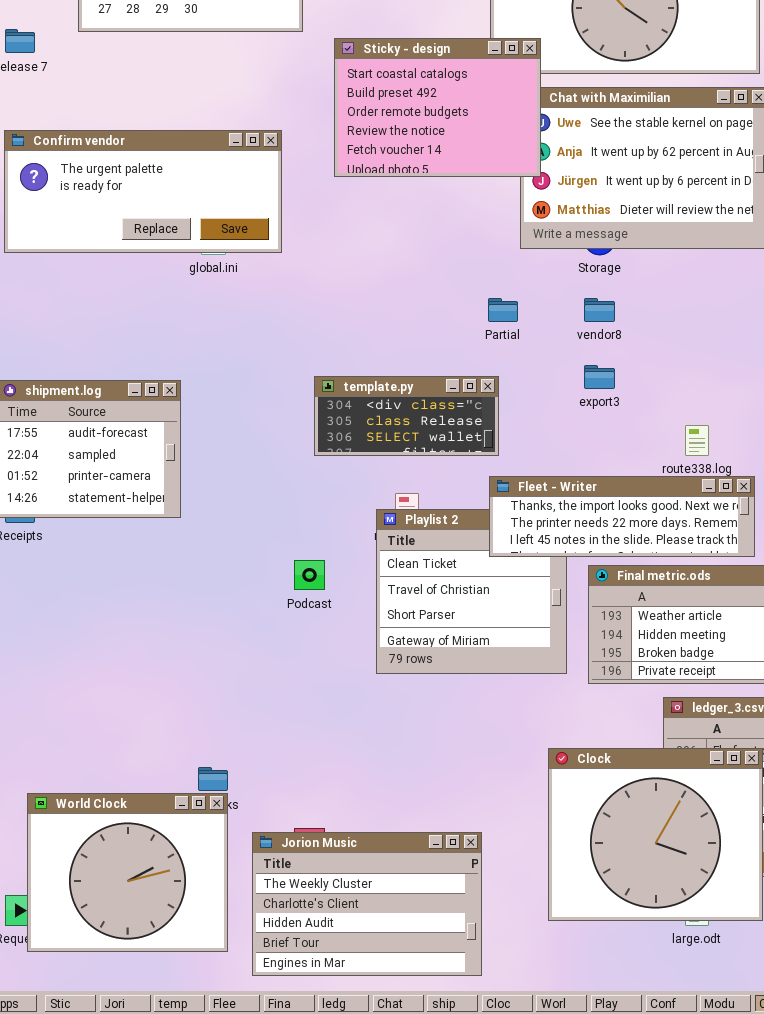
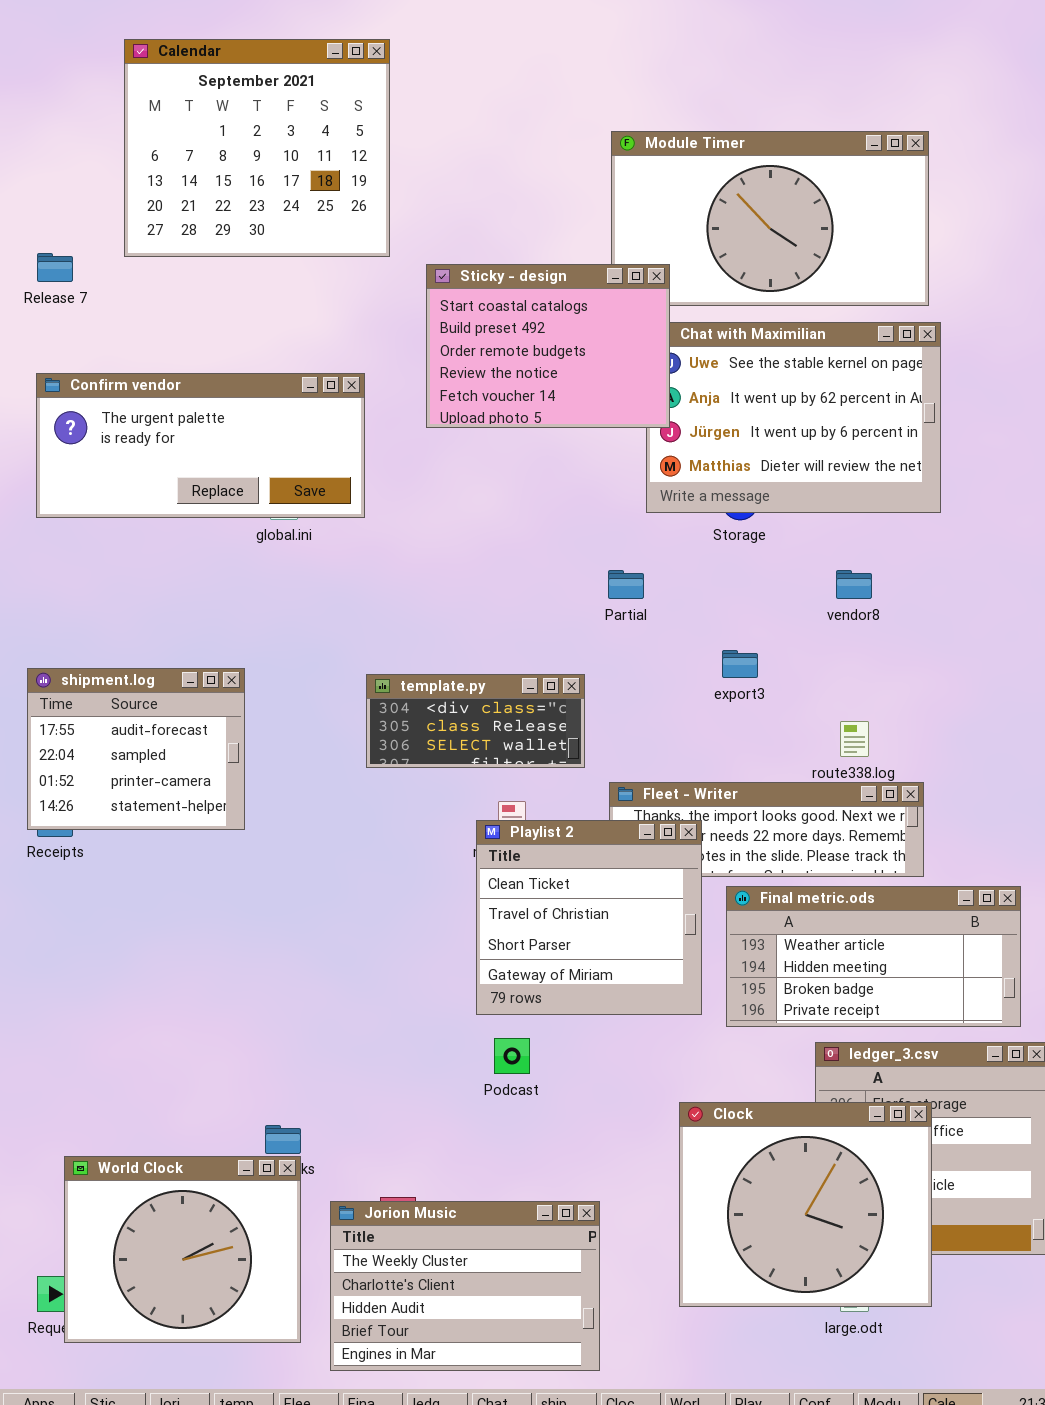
vendor8: [584,298,615,322] -> [836,570,872,599], moved
template.py: [314,376,499,456] -> [366,674,585,768], moved
Playlist 2: [376,509,567,674] -> [476,820,702,1015], raised
Podcast: [294,560,325,590] -> [494,1038,530,1074], moved

